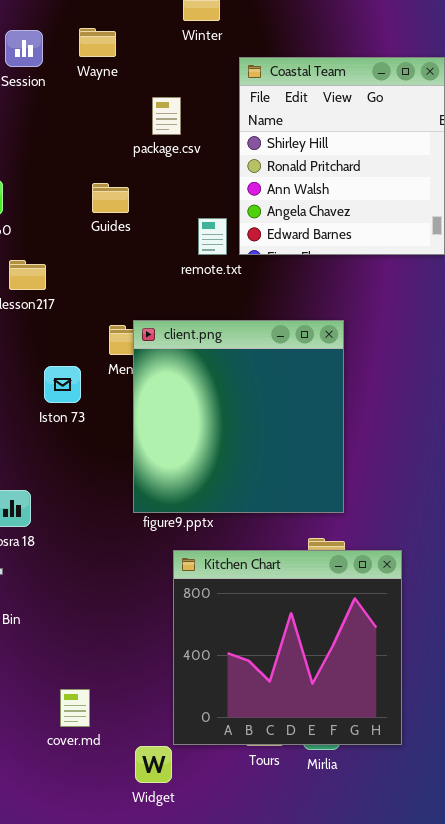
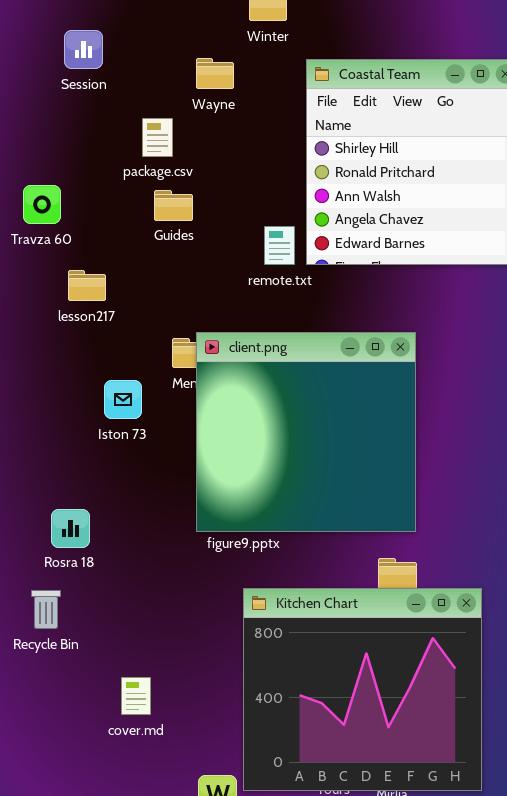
Wayne: [79,28,116,57] -> [196,58,234,89], moved
package.csv: [152,97,181,135] -> [142,118,173,157], moved
Kitchen Chart: [173,550,402,745] -> [243,588,482,791], moved
cover.md: [60,689,90,727] -> [121,677,151,715], moved

